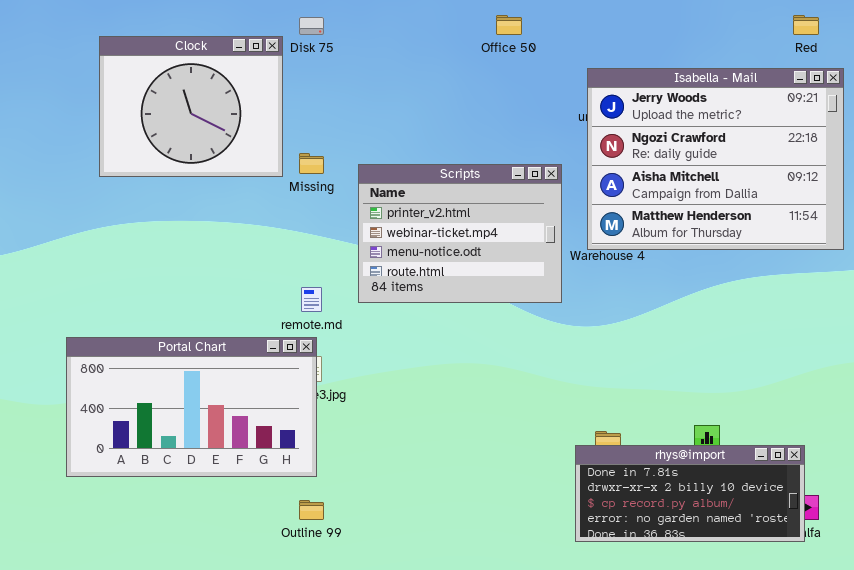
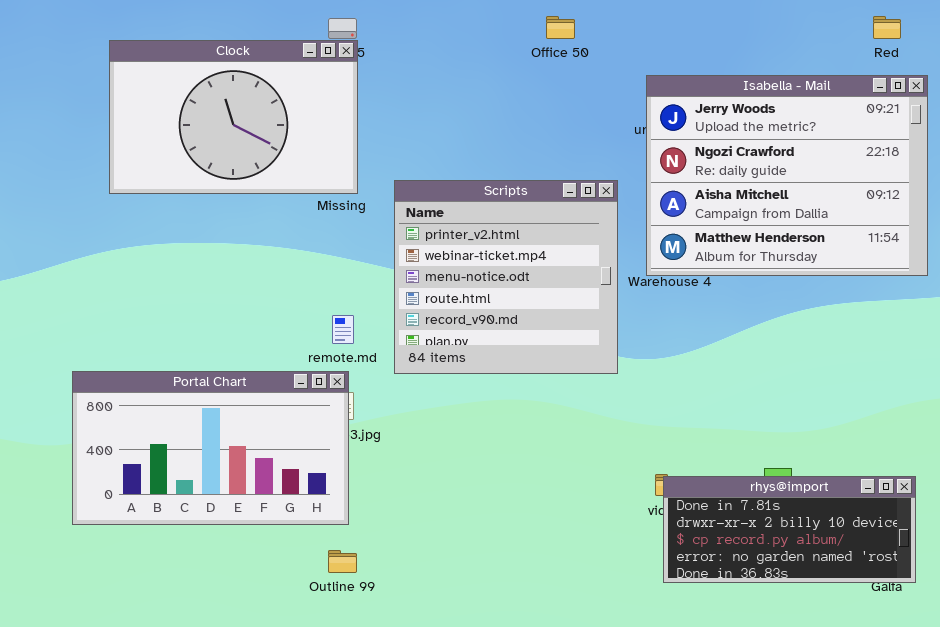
Clock: [99,36,283,177] -> [109,40,358,194], resized
Scripts: [358,164,562,303] -> [394,180,618,374], resized
rhys@import: [575,445,805,542] -> [663,476,916,583], moved

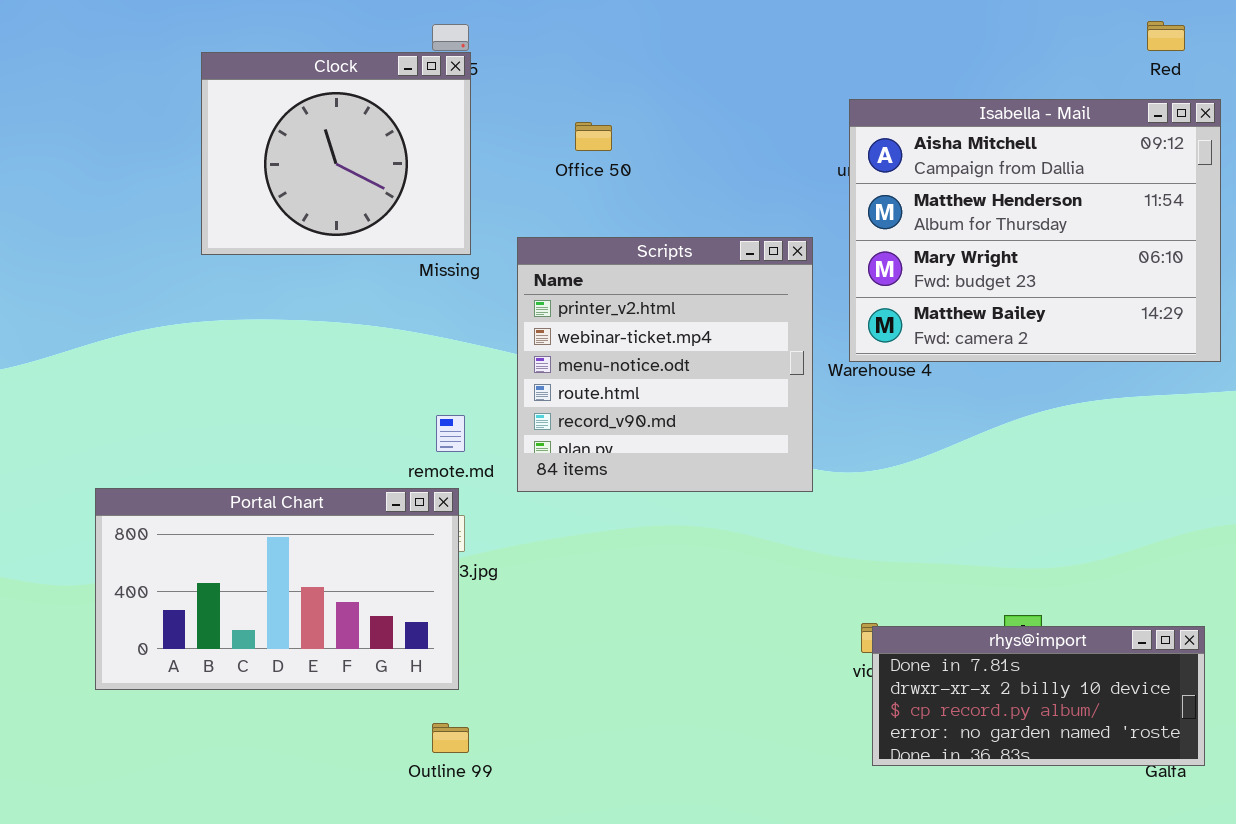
Office 50: [546,16,575,39] -> [575,122,612,151], moved
Clock: [109,40,358,194] -> [201,52,471,255], resized
Isabella - Mail: [646,75,928,276] -> [849,99,1221,362], scrolled down 2 rows

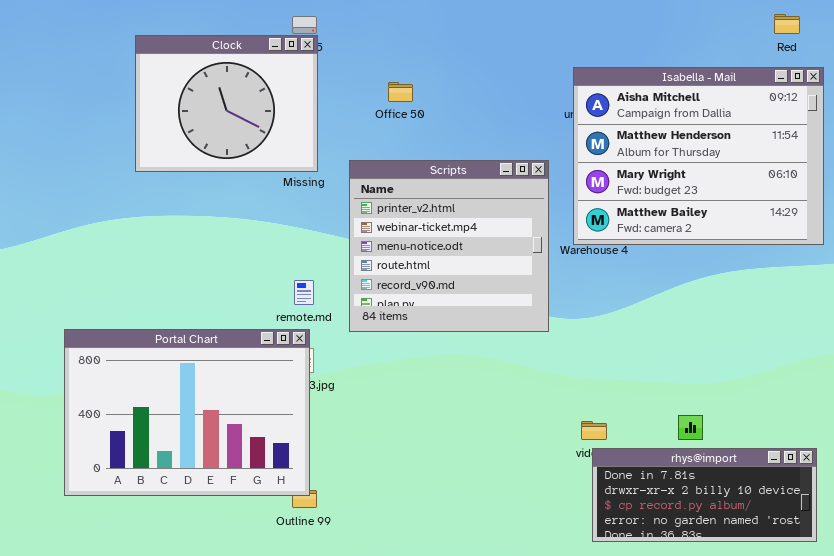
Portal Chart: [95,488,459,690] -> [64,329,310,496], resized
rhys@import: [872,626,1205,766] -> [592,448,817,542], moved

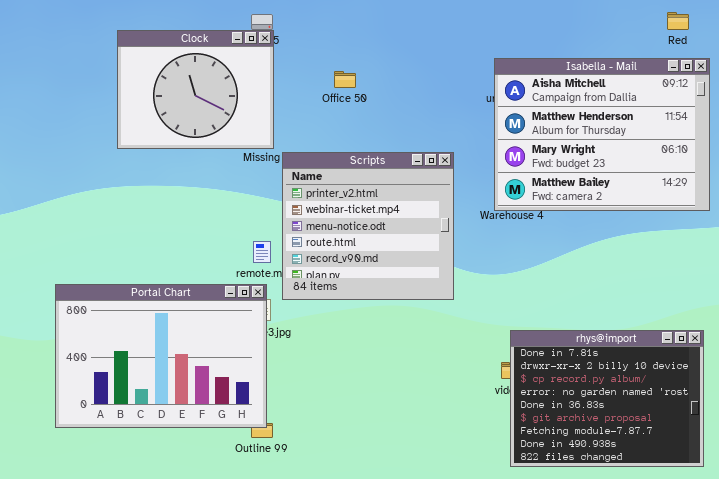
Scripts: [349,160,549,332] -> [282,152,454,300], moved
rhys@import: [592,448,817,542] -> [510,330,704,467], resized

